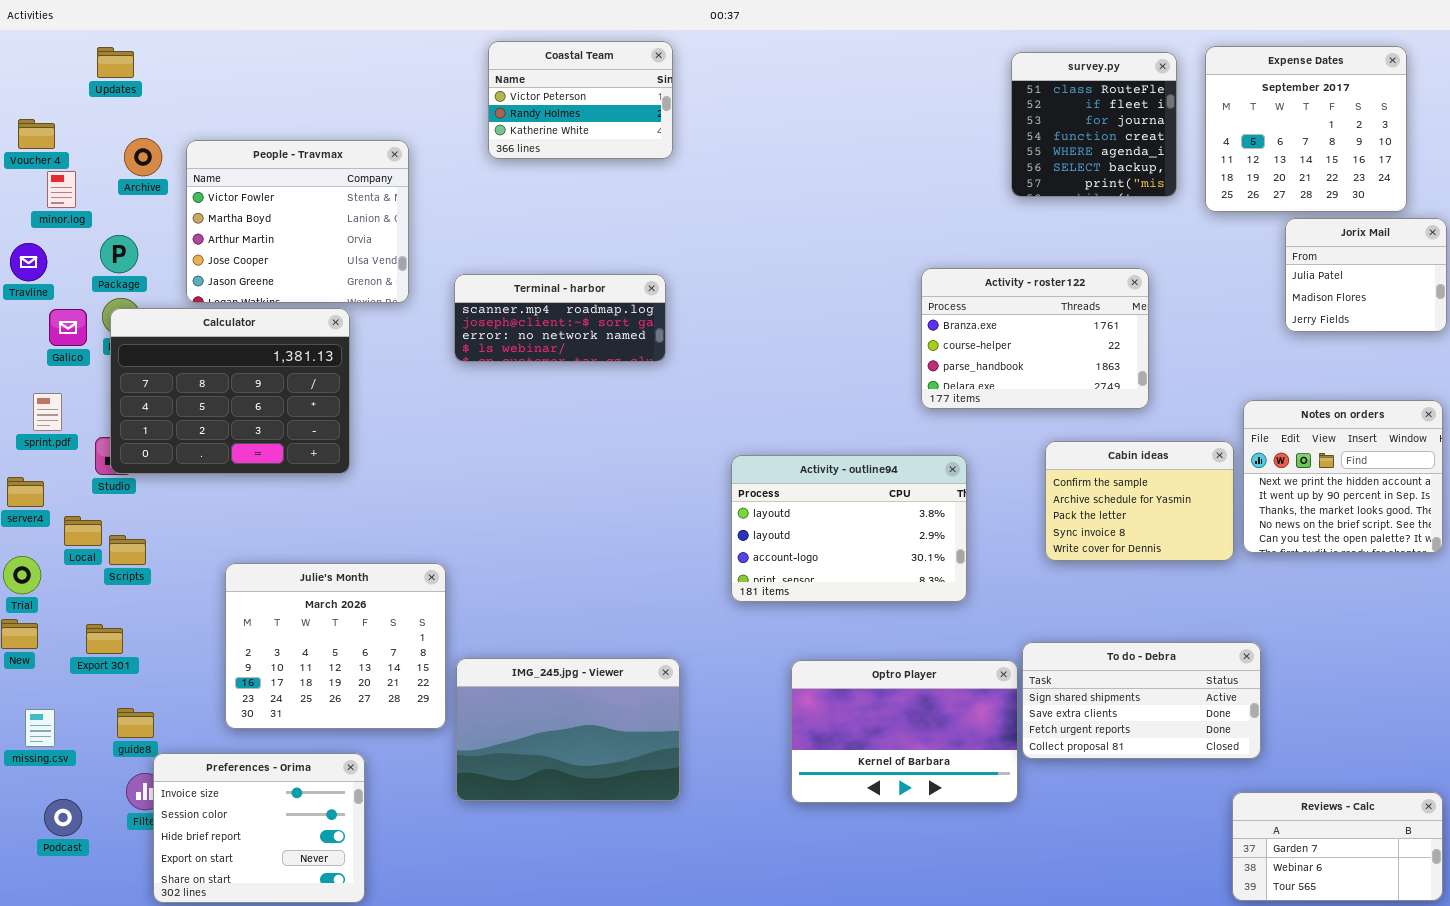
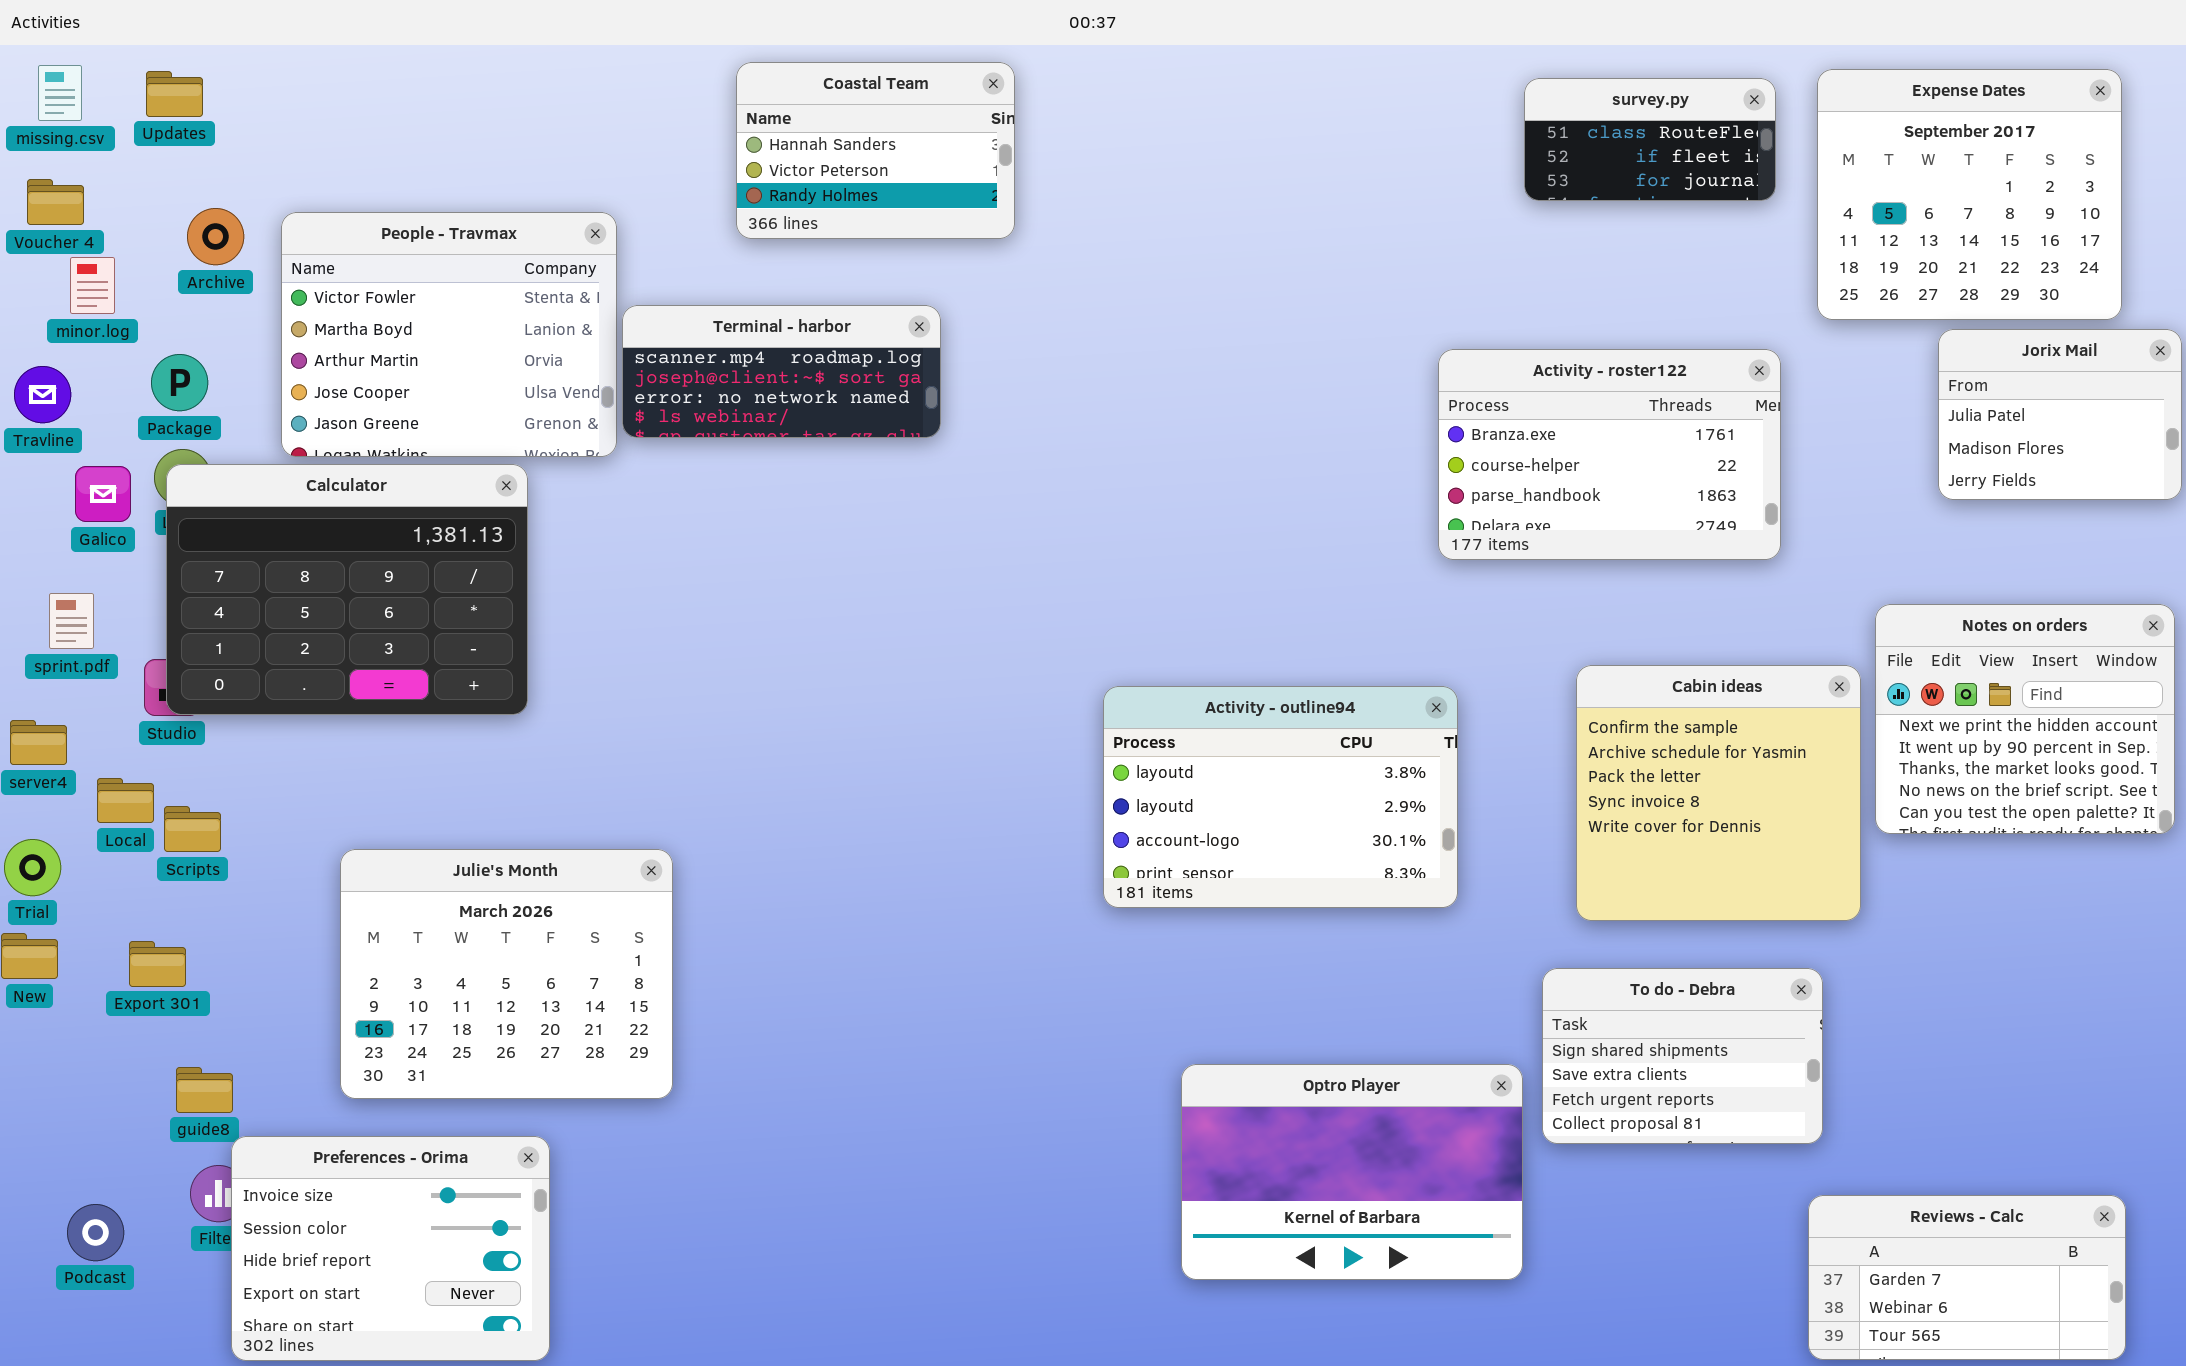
Coastal Team: [488,41,673,159] -> [736,62,1015,239], scrolled up 1 row
survey.py: [1011,52,1177,197] -> [1524,78,1776,201], resized
Activity - roster122: [921,268,1149,409] -> [1438,349,1781,560], moved
Terminal - harbor: [454,274,666,362] -> [622,305,941,438], moved
Cabin ideas: [1045,441,1234,561] -> [1576,665,1861,921], resized
To do - Debra: [1022,642,1261,759] -> [1542,968,1823,1144], resized
IMG_245.jpg - Viewer: [456,658,680,801] -> none, closed
Optro Player: [791,660,1018,803] -> [1181,1064,1523,1280], moved
missing.csv: [25,709,55,747] -> [38,65,82,121], moved
Reviews - Calc: [1232,792,1443,901] -> [1808,1195,2126,1360], moved

